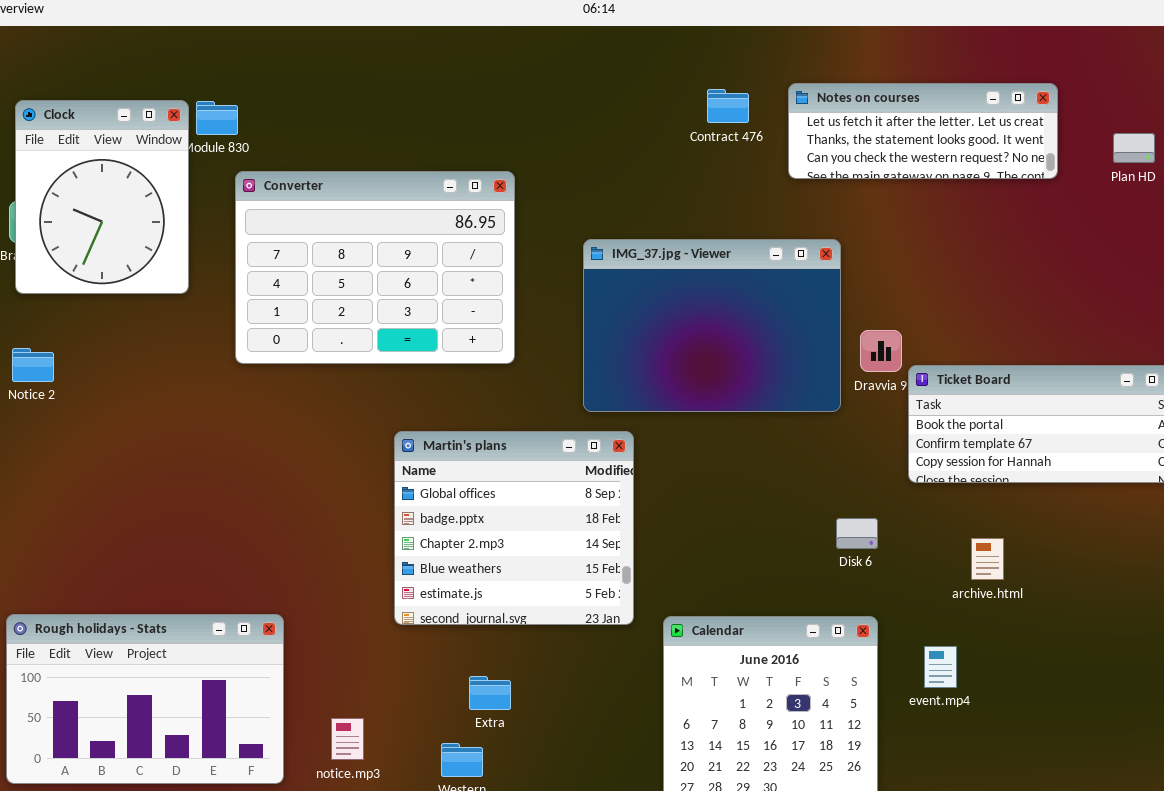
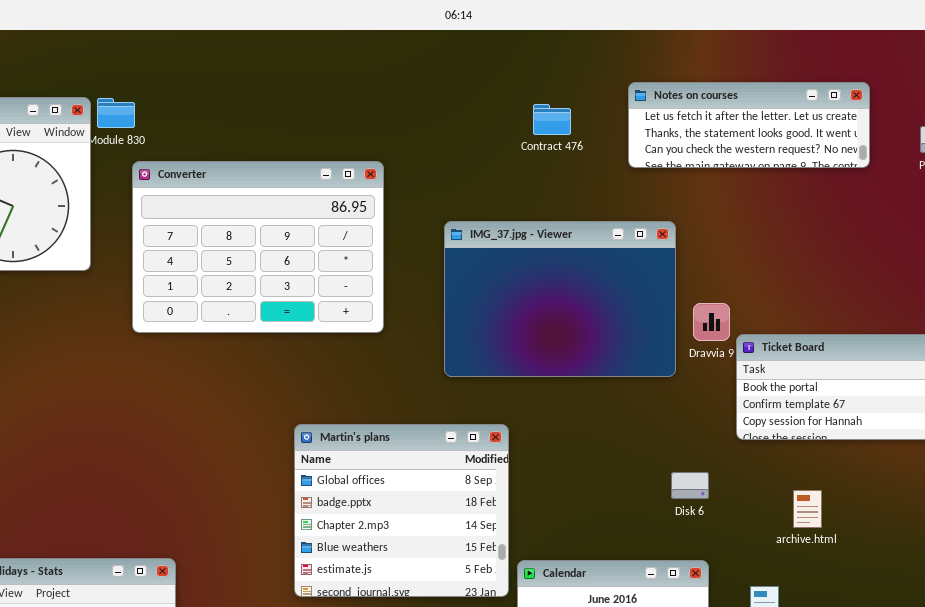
Contract 476: [707,89,749,123] -> [533,104,571,135], moved
Martin's plans: [394,431,634,625] -> [294,424,509,597], moved

